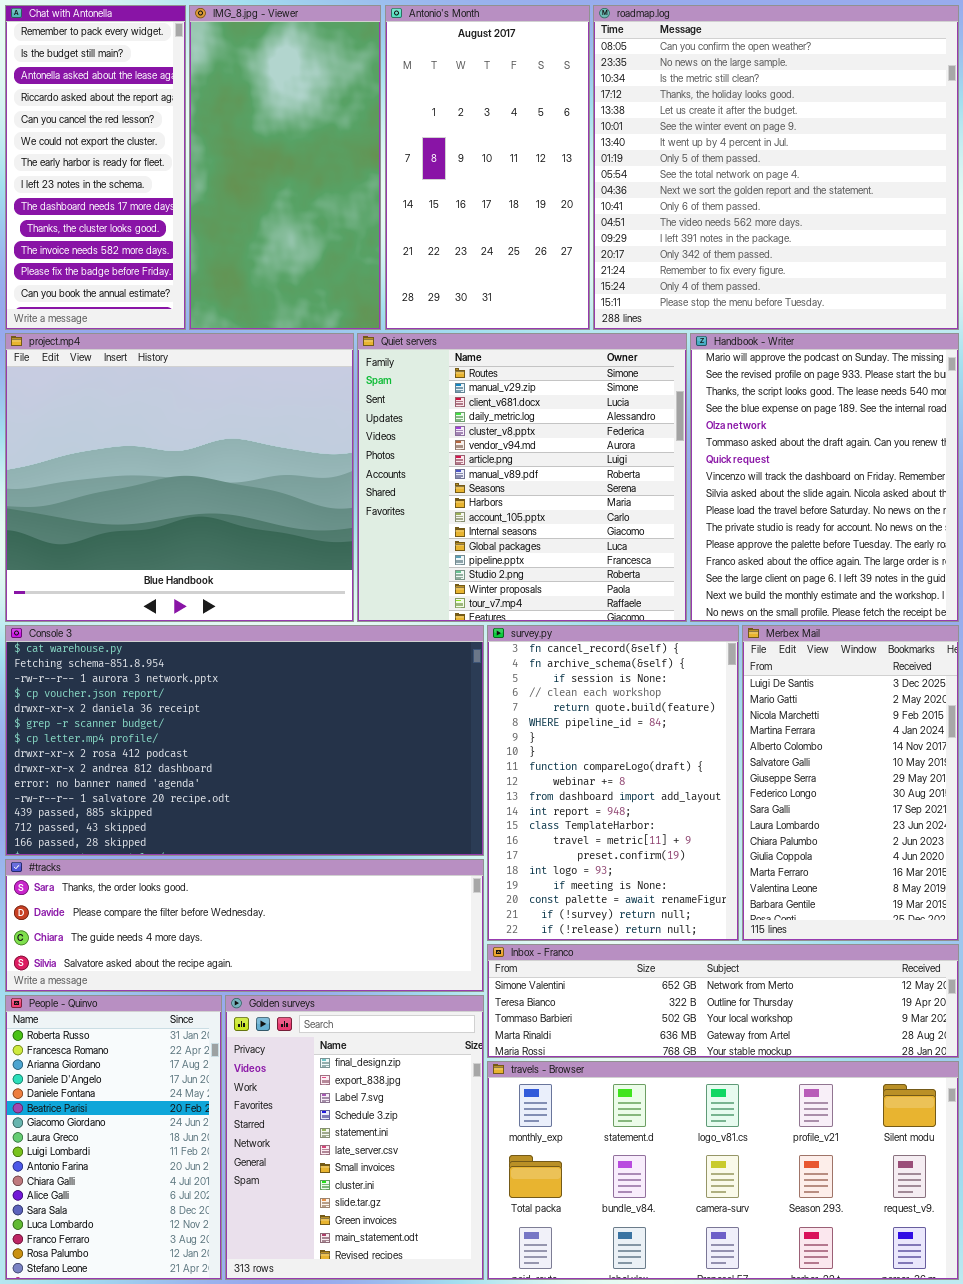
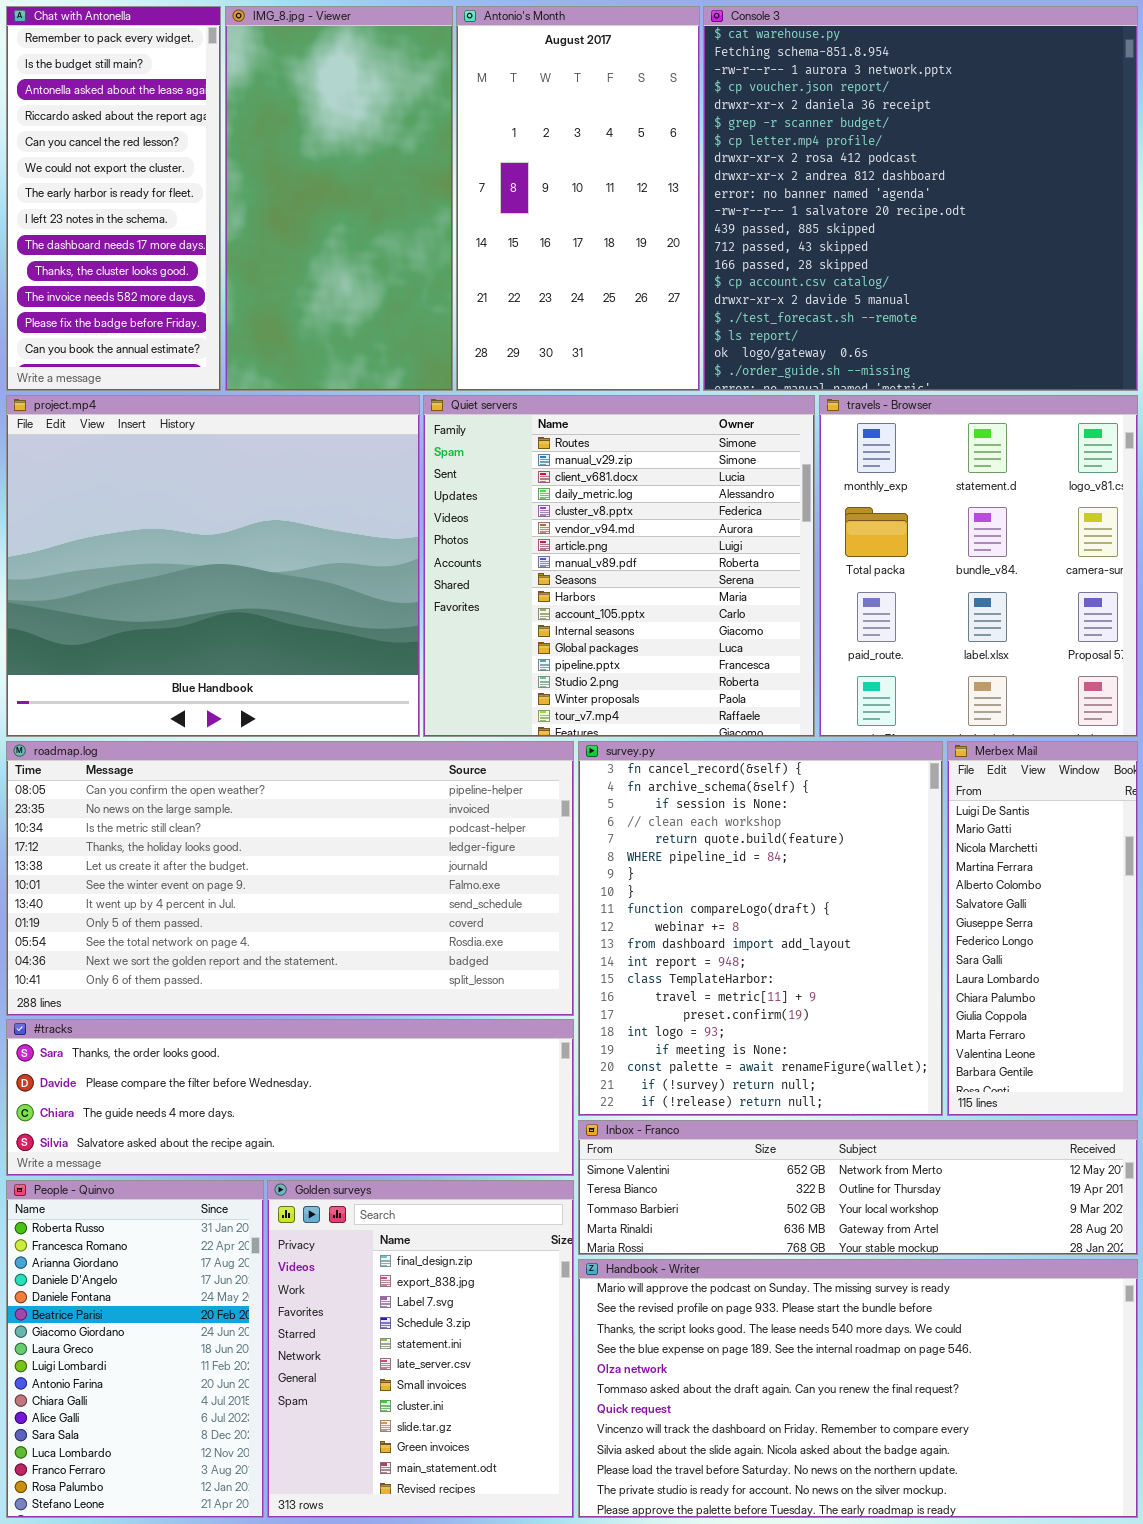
roadmap.log: [593,5,959,330] -> [6,741,574,1016], moved, resized
Handbook - Writer: [690,333,959,622] -> [578,1259,1138,1518], moved, resized
Console 3: [5,625,484,856] -> [703,6,1138,391], moved, resized
survey.py: [487,625,739,941] -> [578,741,943,1116], resized
Merbex Mail: [742,625,959,941] -> [947,741,1138,1116], resized
travels - Browser: [487,1061,959,1280] -> [819,395,1138,737], moved, resized

